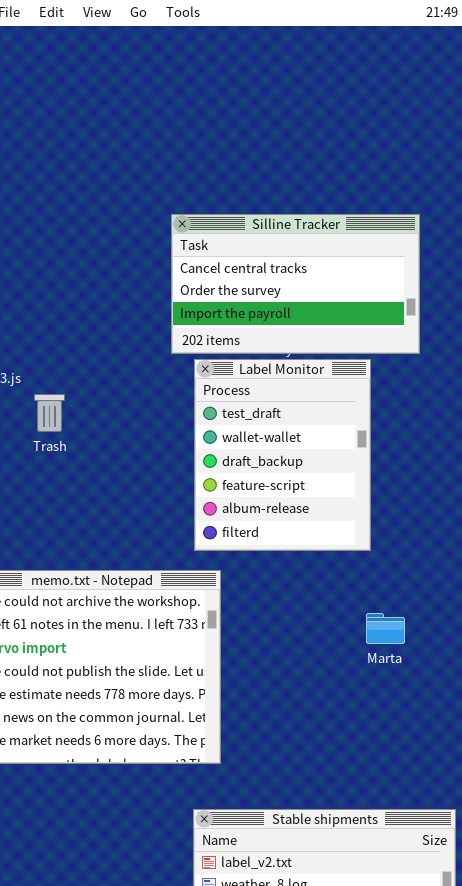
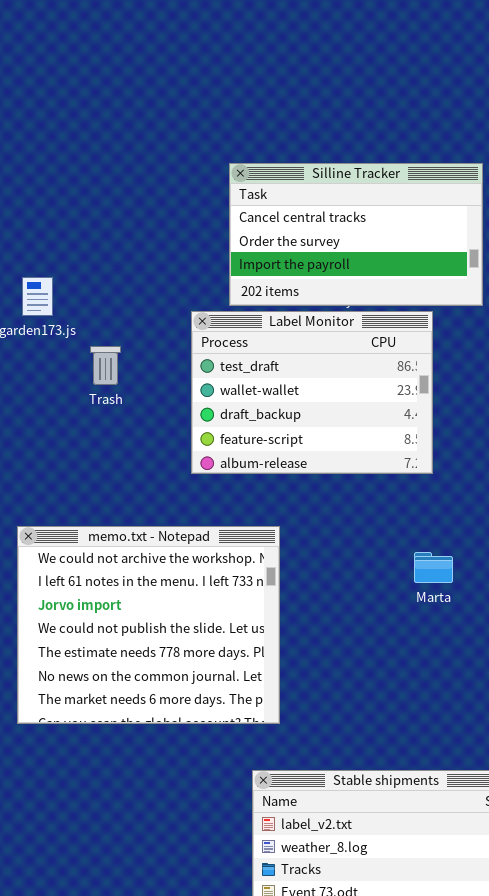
Label Monitor: [194,359,371,551] -> [191,311,433,474], resized
Marta: [366,613,405,644] -> [414,552,453,583], moved

